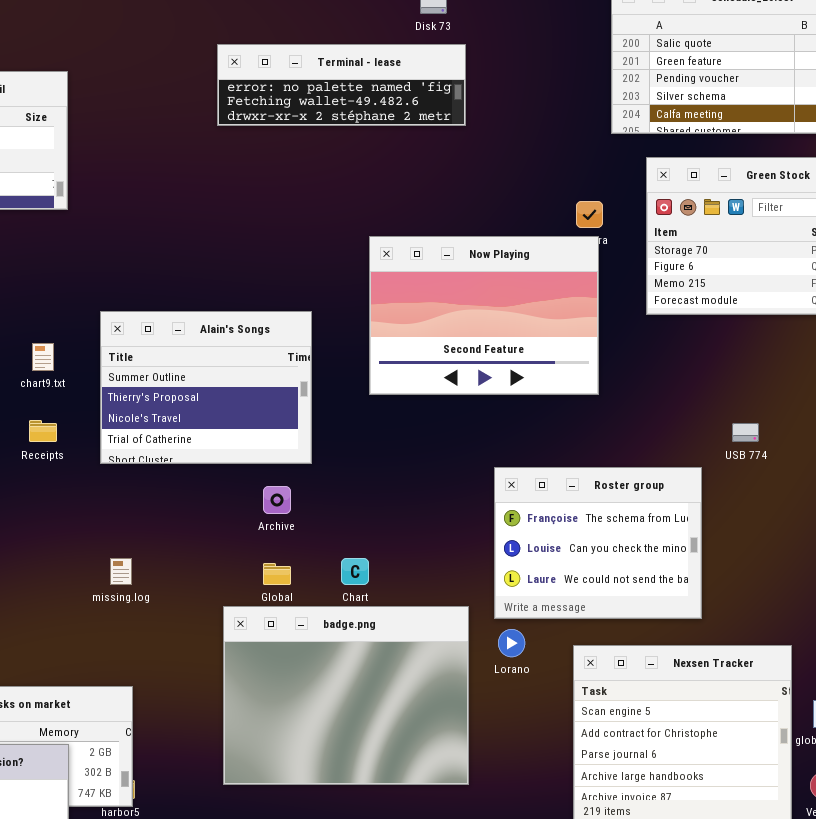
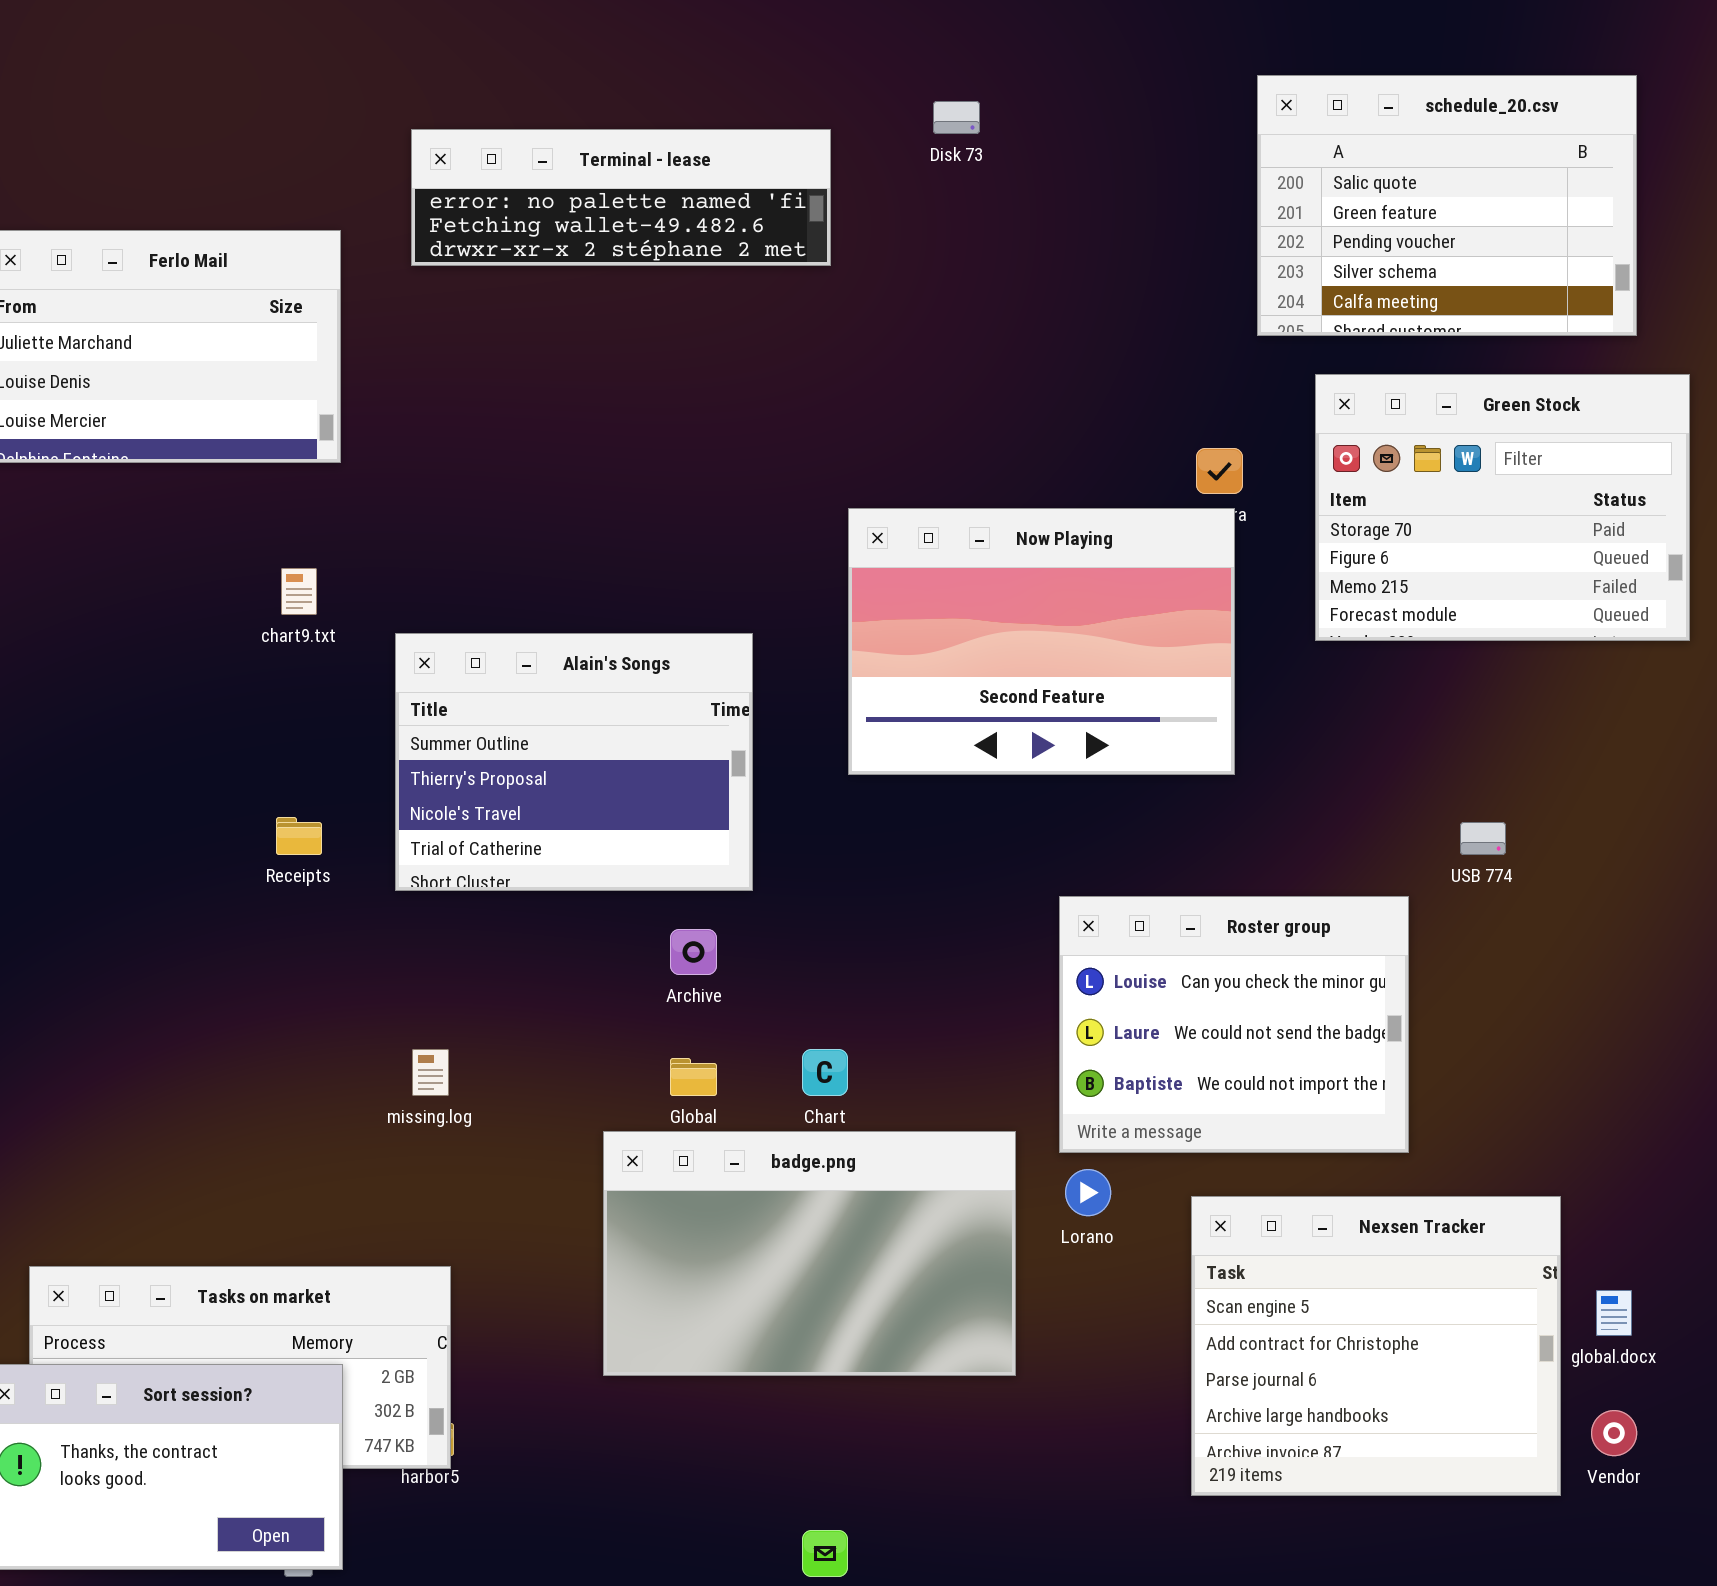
Terminal - lease: [217,44,466,126] -> [411,129,831,266], moved
chart9.txt: [32,343,54,371] -> [281,568,317,615], moved
Roster group: [494,467,702,619] -> [1059,896,1409,1153], scrolled down 1 row
badge.png: [223,606,469,785] -> [603,1131,1016,1376], resized

